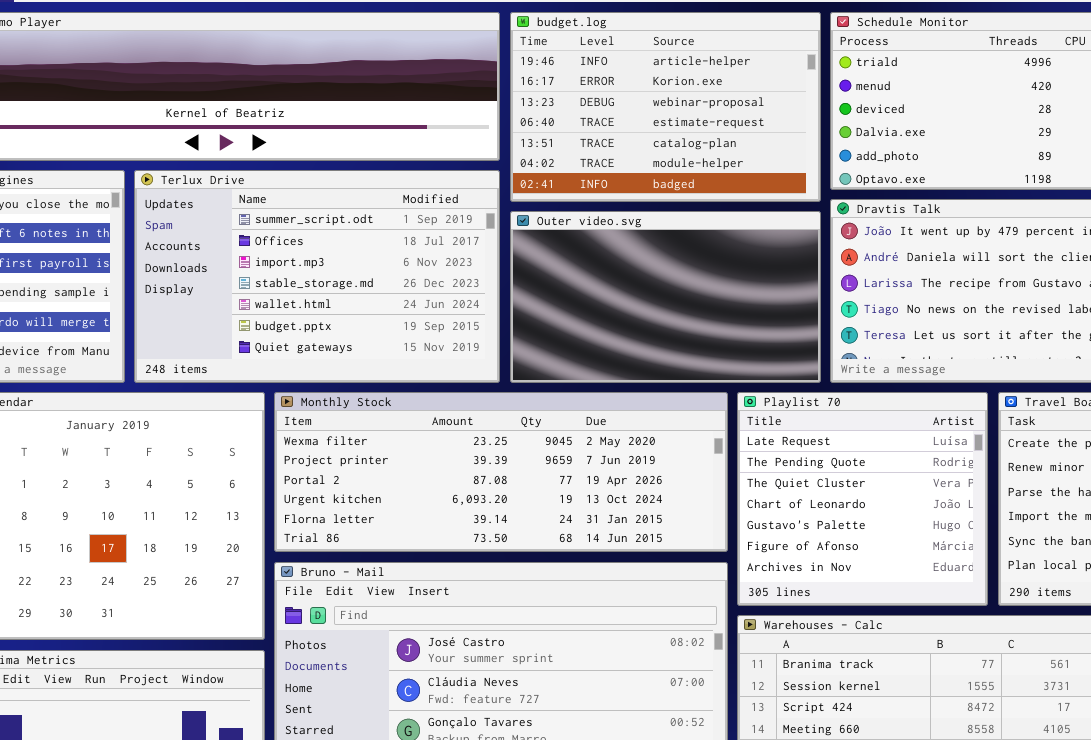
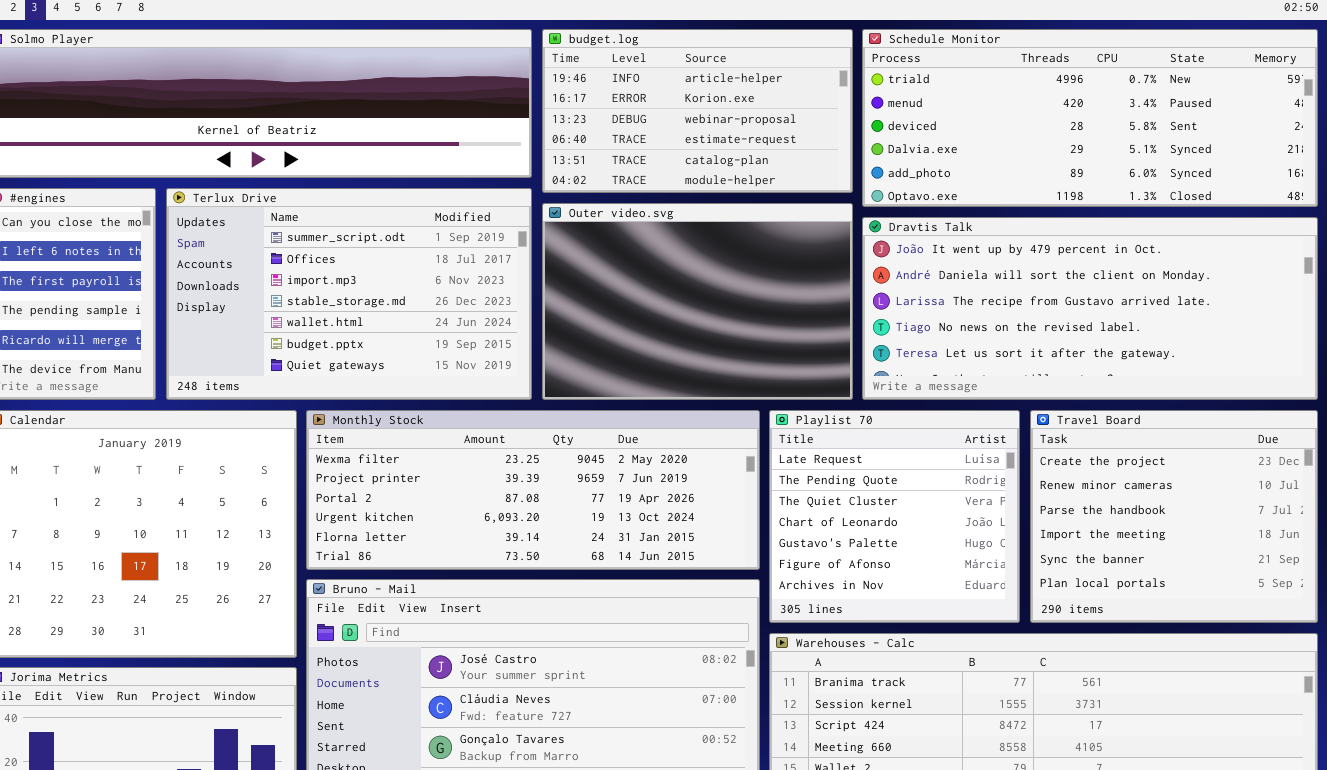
budget.log: [510,12,821,202] -> [542,29,853,193], resized
Outer video.svg: [510,211,821,383] -> [542,203,853,400], resized

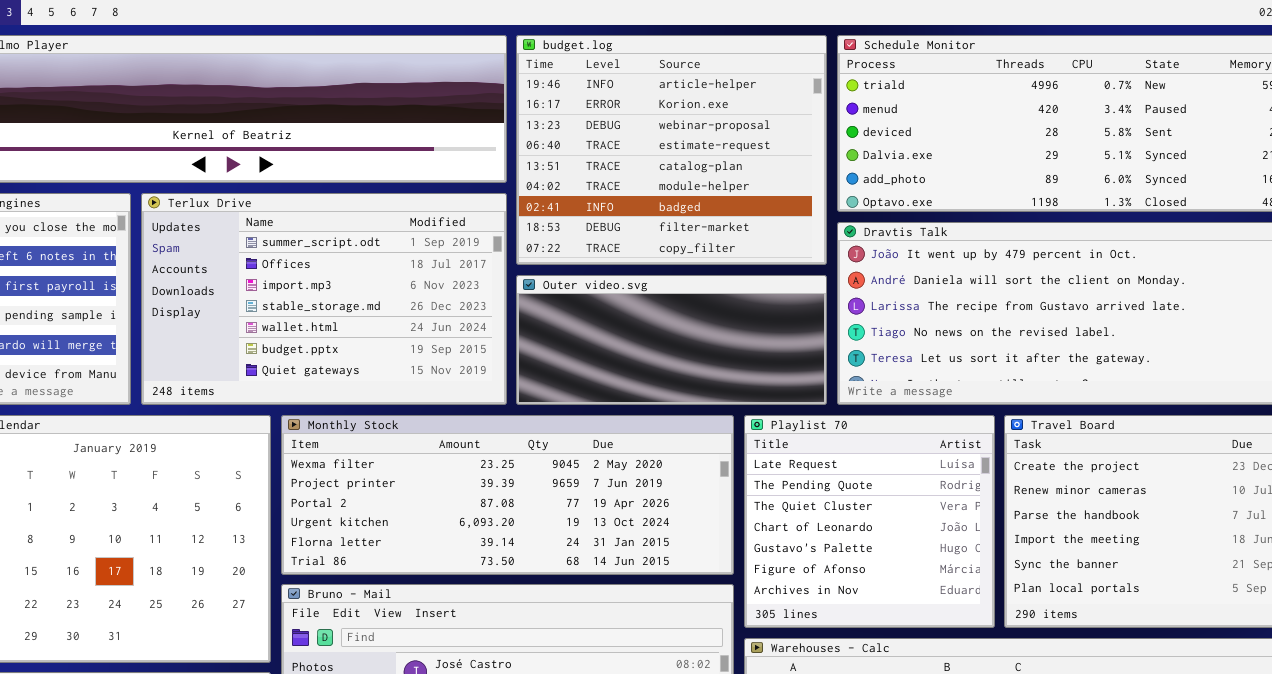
budget.log: [542,29,853,193] -> [516,35,827,265], resized
Outer video.svg: [542,203,853,400] -> [516,275,827,405], resized

